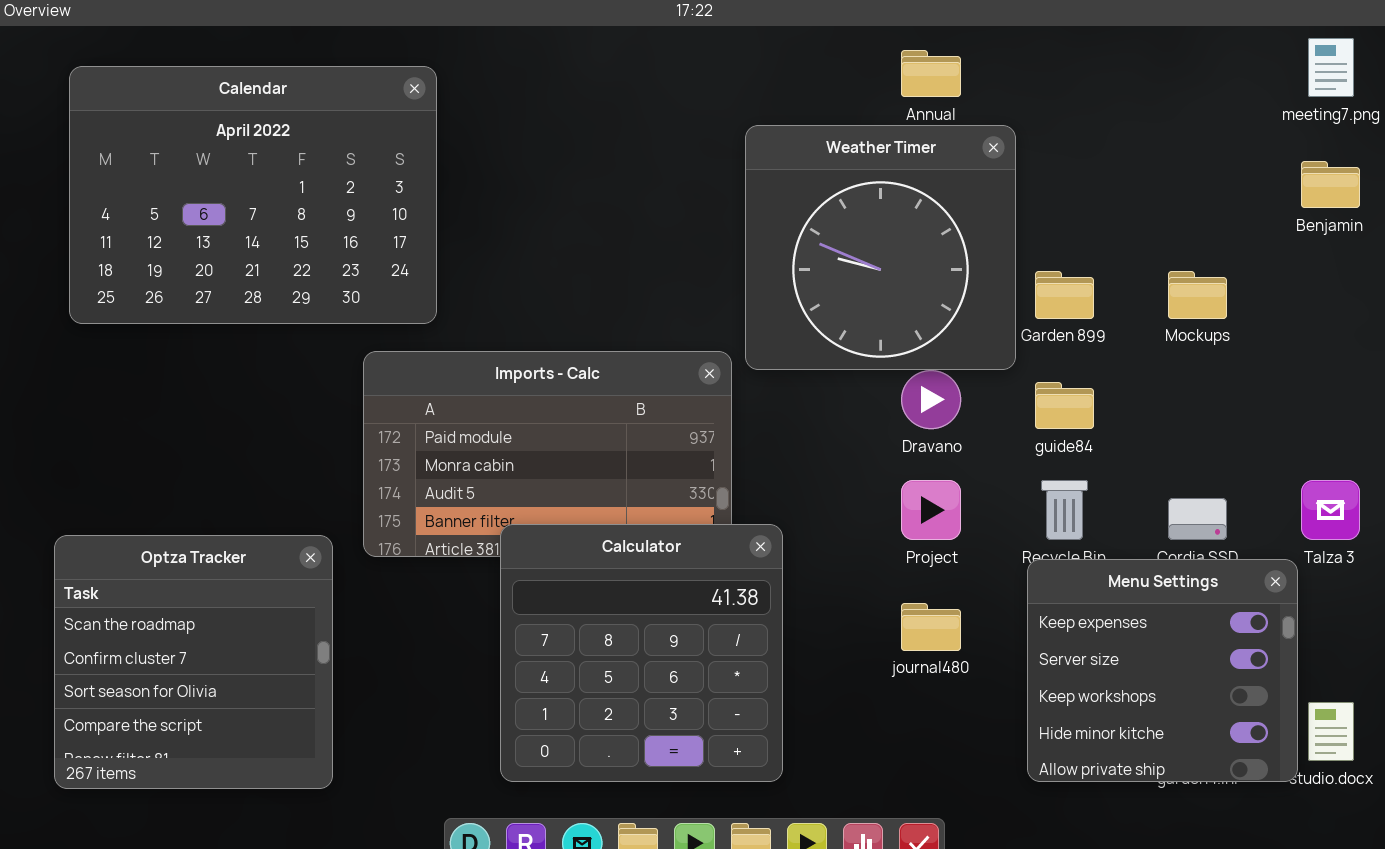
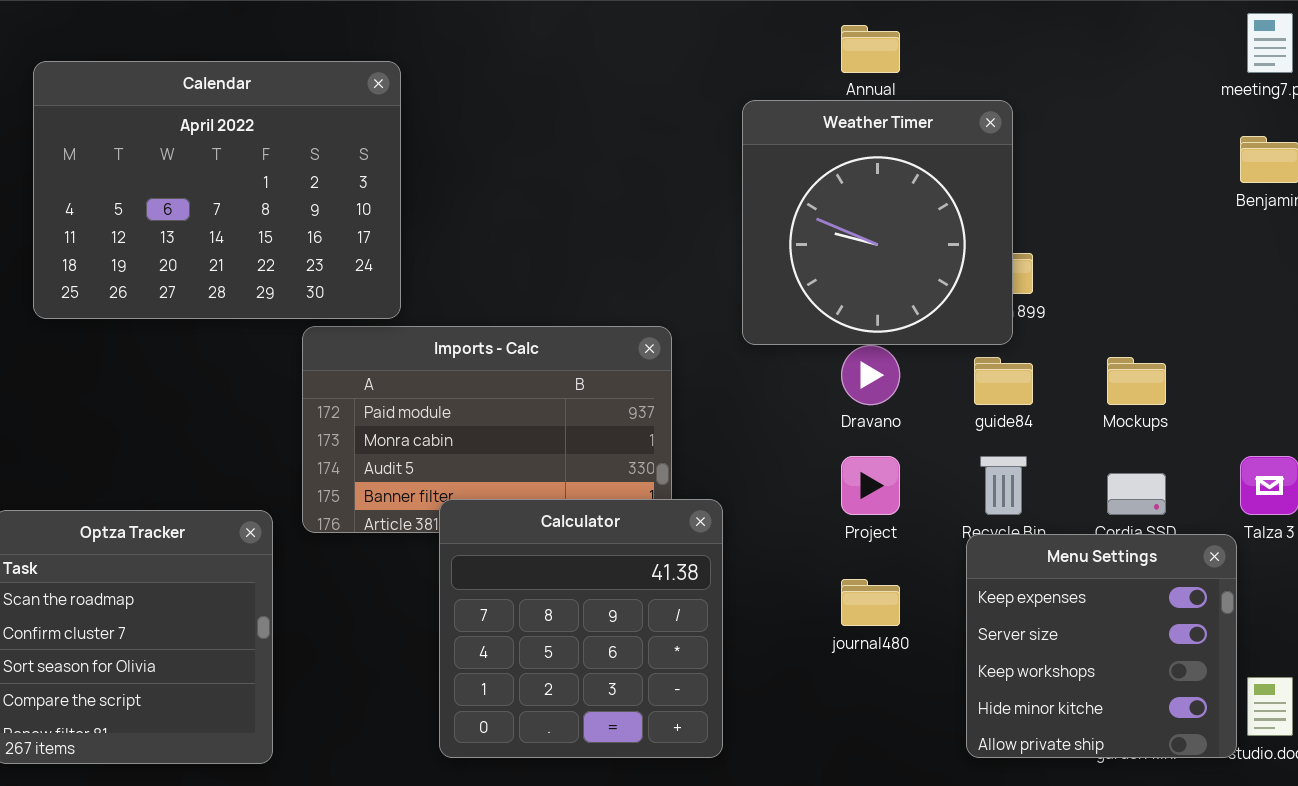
Calendar: [69,66,437,324] -> [33,61,401,319], moved
Weather Timer: [745,125,1016,370] -> [742,100,1013,345], moved
Mockups: [1168,271,1227,319] -> [1107,357,1166,405], moved

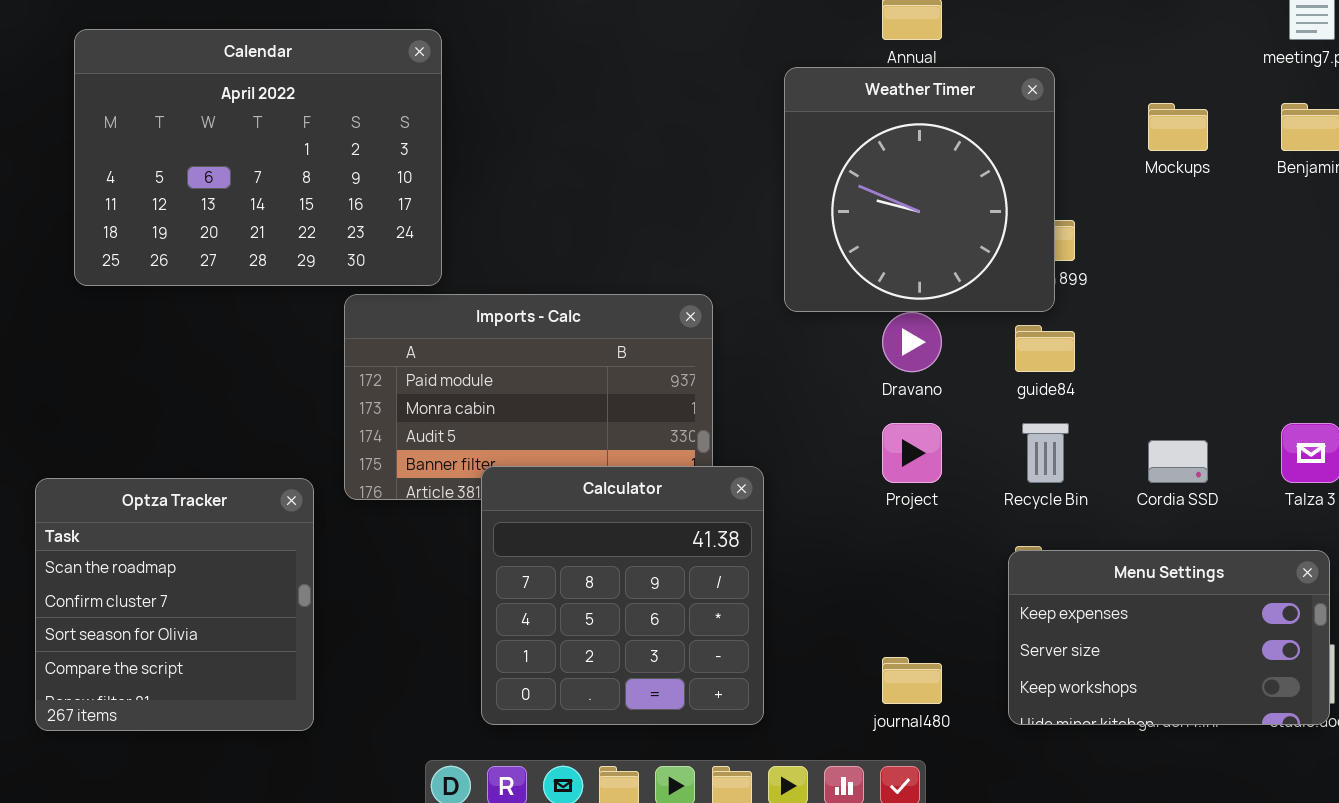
Mockups: [1107,357,1166,405] -> [1148,103,1208,151], moved
Menu Settings: [966,534,1237,758] -> [1008,550,1330,725], resized
journal480: [841,579,900,626] -> [882,657,942,704], moved

